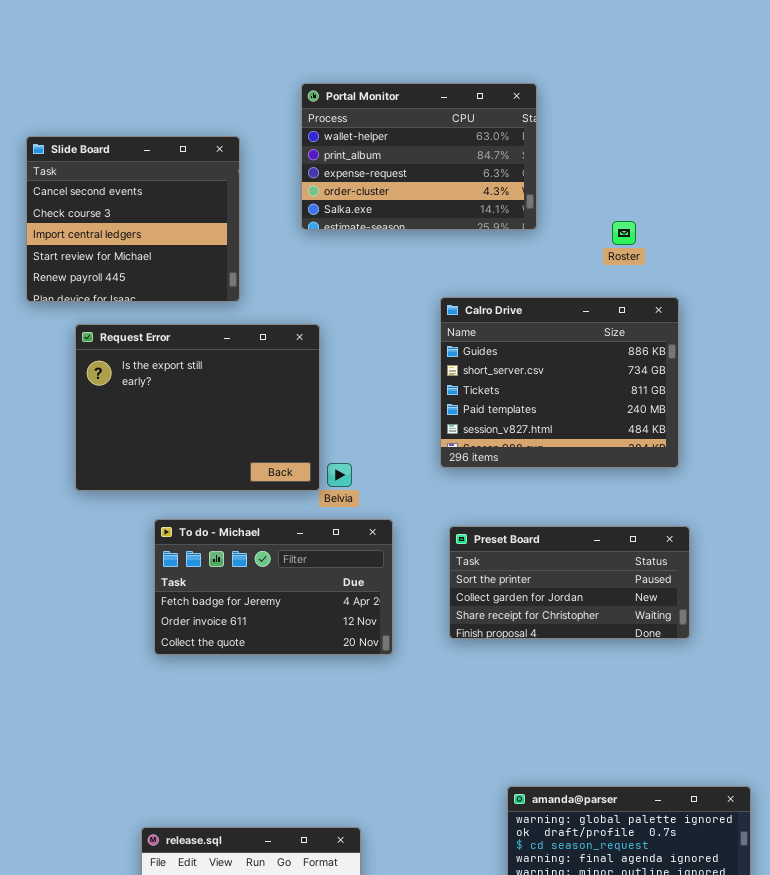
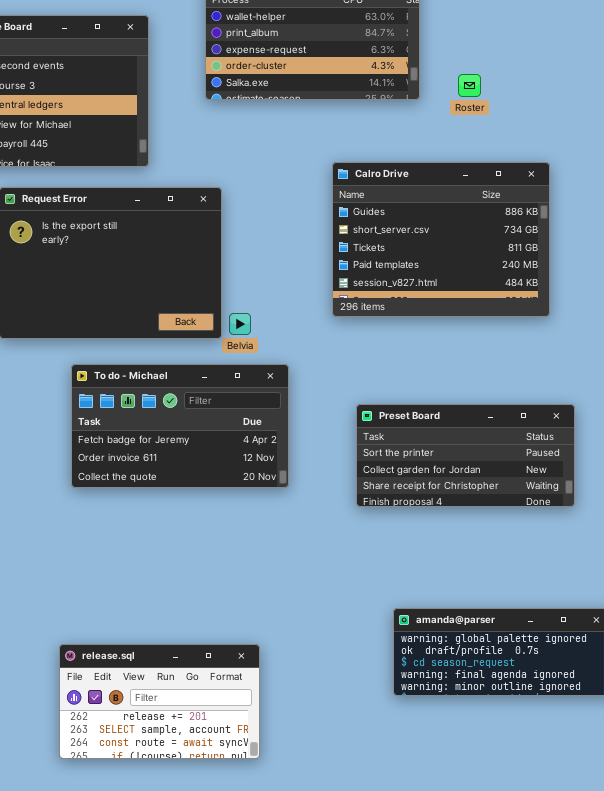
Roster: [612,221,636,245] -> [458,74,481,97], moved
Preset Board: [449,526,690,639] -> [356,404,575,507], moved

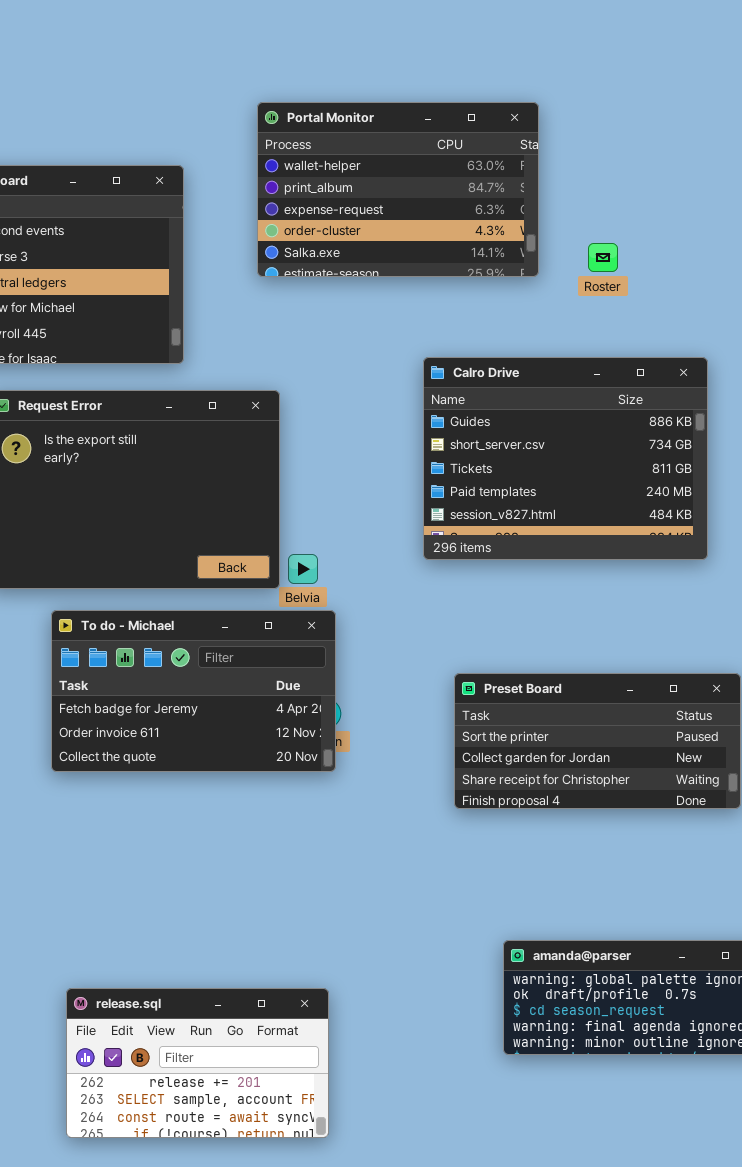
To do - Michael: [71,364,289,488] -> [51,610,336,772], moved

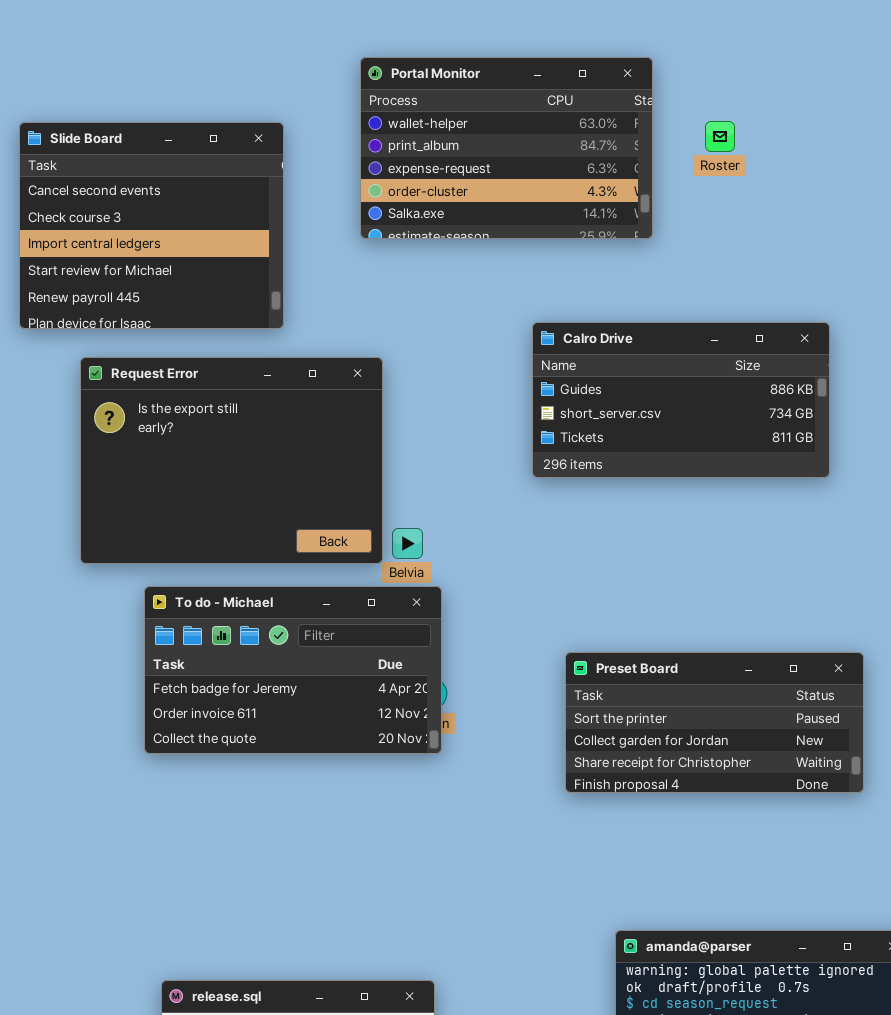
Roster: [588,243,618,272] -> [705,121,735,152], moved
Calro Drive: [423,357,708,560] -> [532,322,830,478], resized

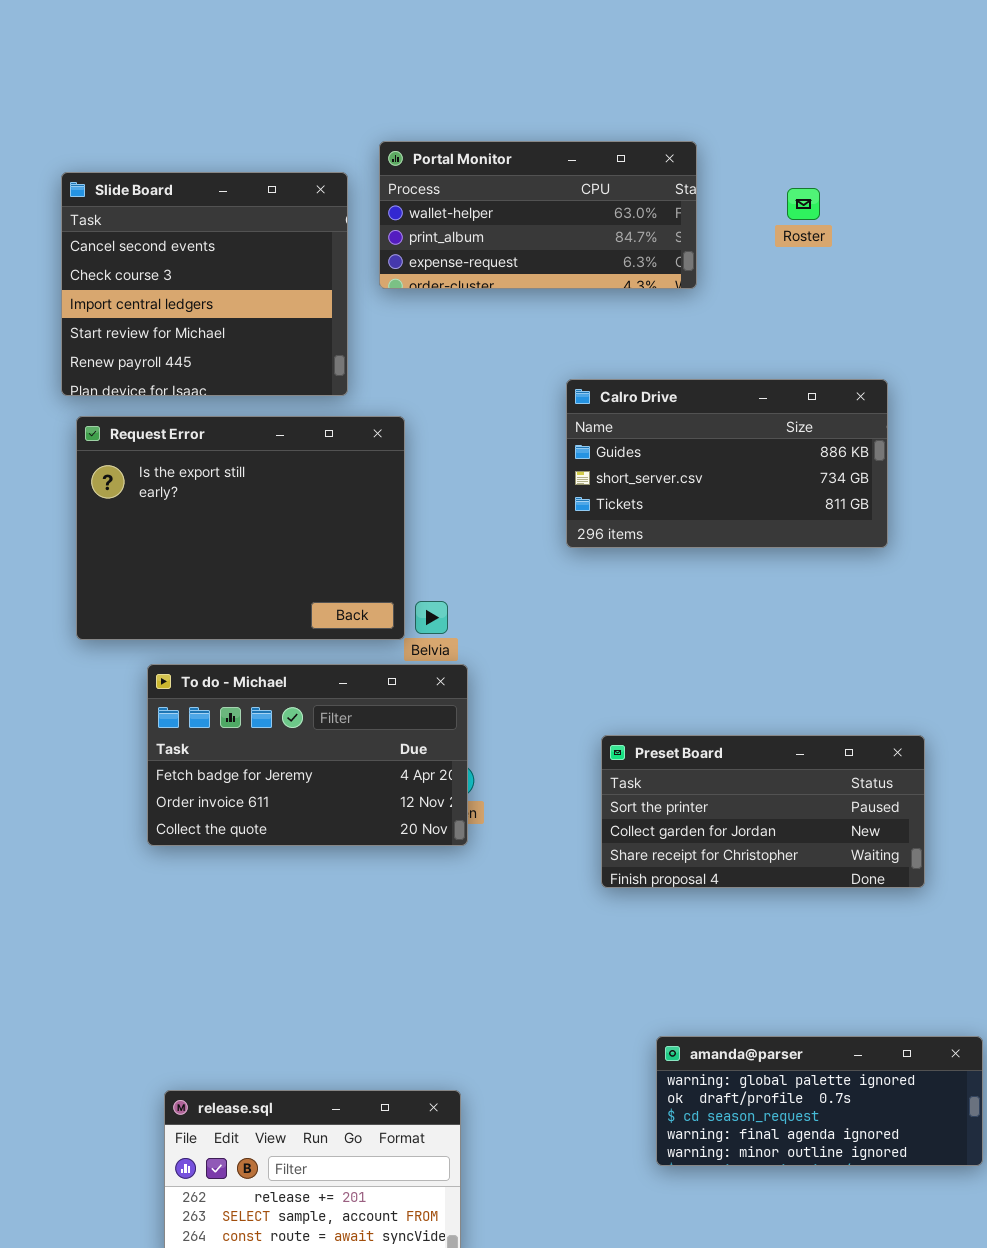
Portal Monitor: [360,57,653,239] -> [379,141,697,289], resized
Roster: [705,121,735,152] -> [787,188,820,220], moved
Slide Board: [19,122,284,329] -> [61,172,348,396], moved

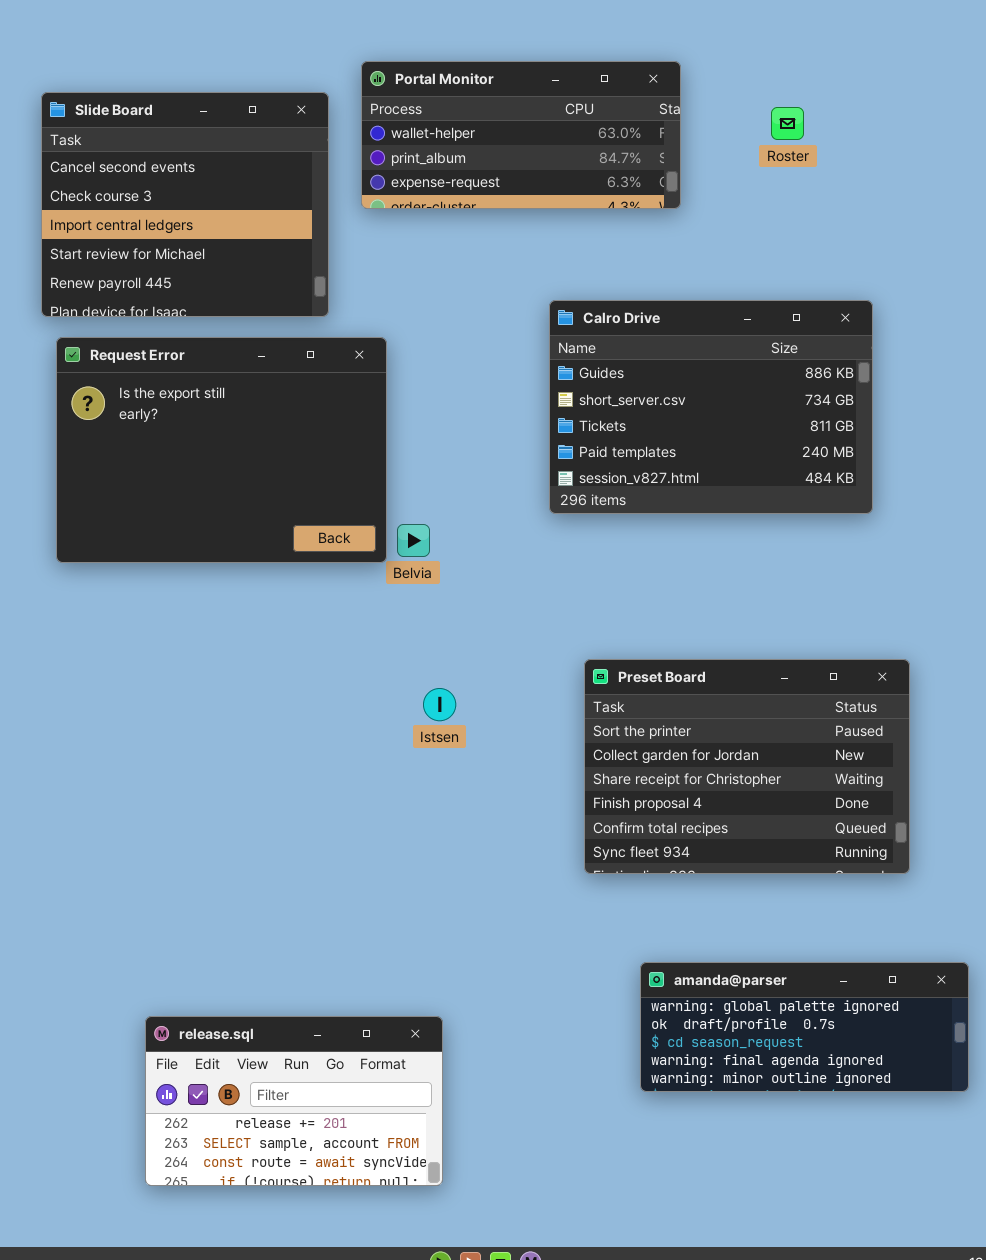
Calro Drive: [566,379,888,548] -> [549,300,873,514], resized
To do - Michael: [147,664,468,846] -> none, closed
Preset Board: [601,735,925,888] -> [584,659,910,874], resized

